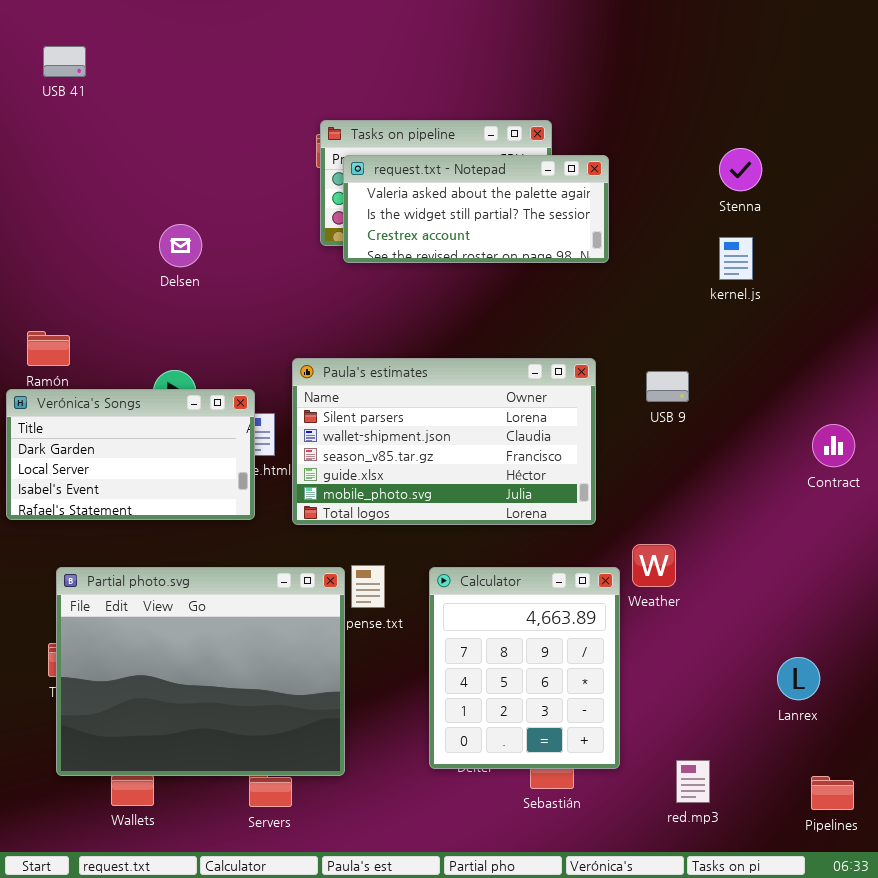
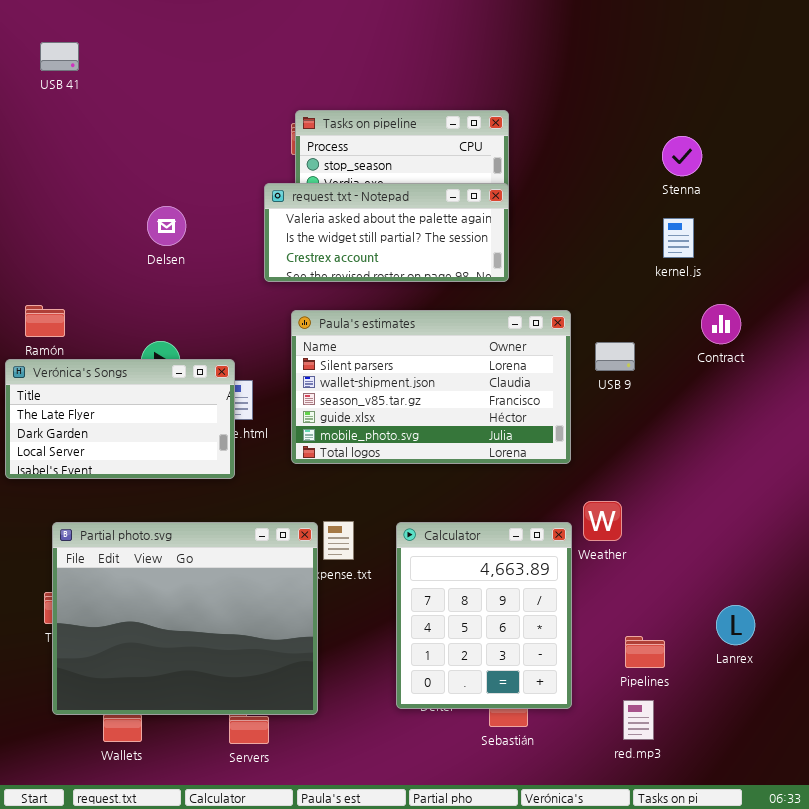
request.txt - Notepad: [343,155,609,263] -> [264,183,509,282], moved
Paula's estimates: [292,358,596,525] -> [291,310,571,464], moved
Verónica's Songs: [6,389,255,520] -> [5,359,235,479], scrolled up 1 row
Contract: [812,424,855,467] -> [701,304,741,344], moved
Pipelines: [811,776,854,810] -> [625,636,665,668], moved

